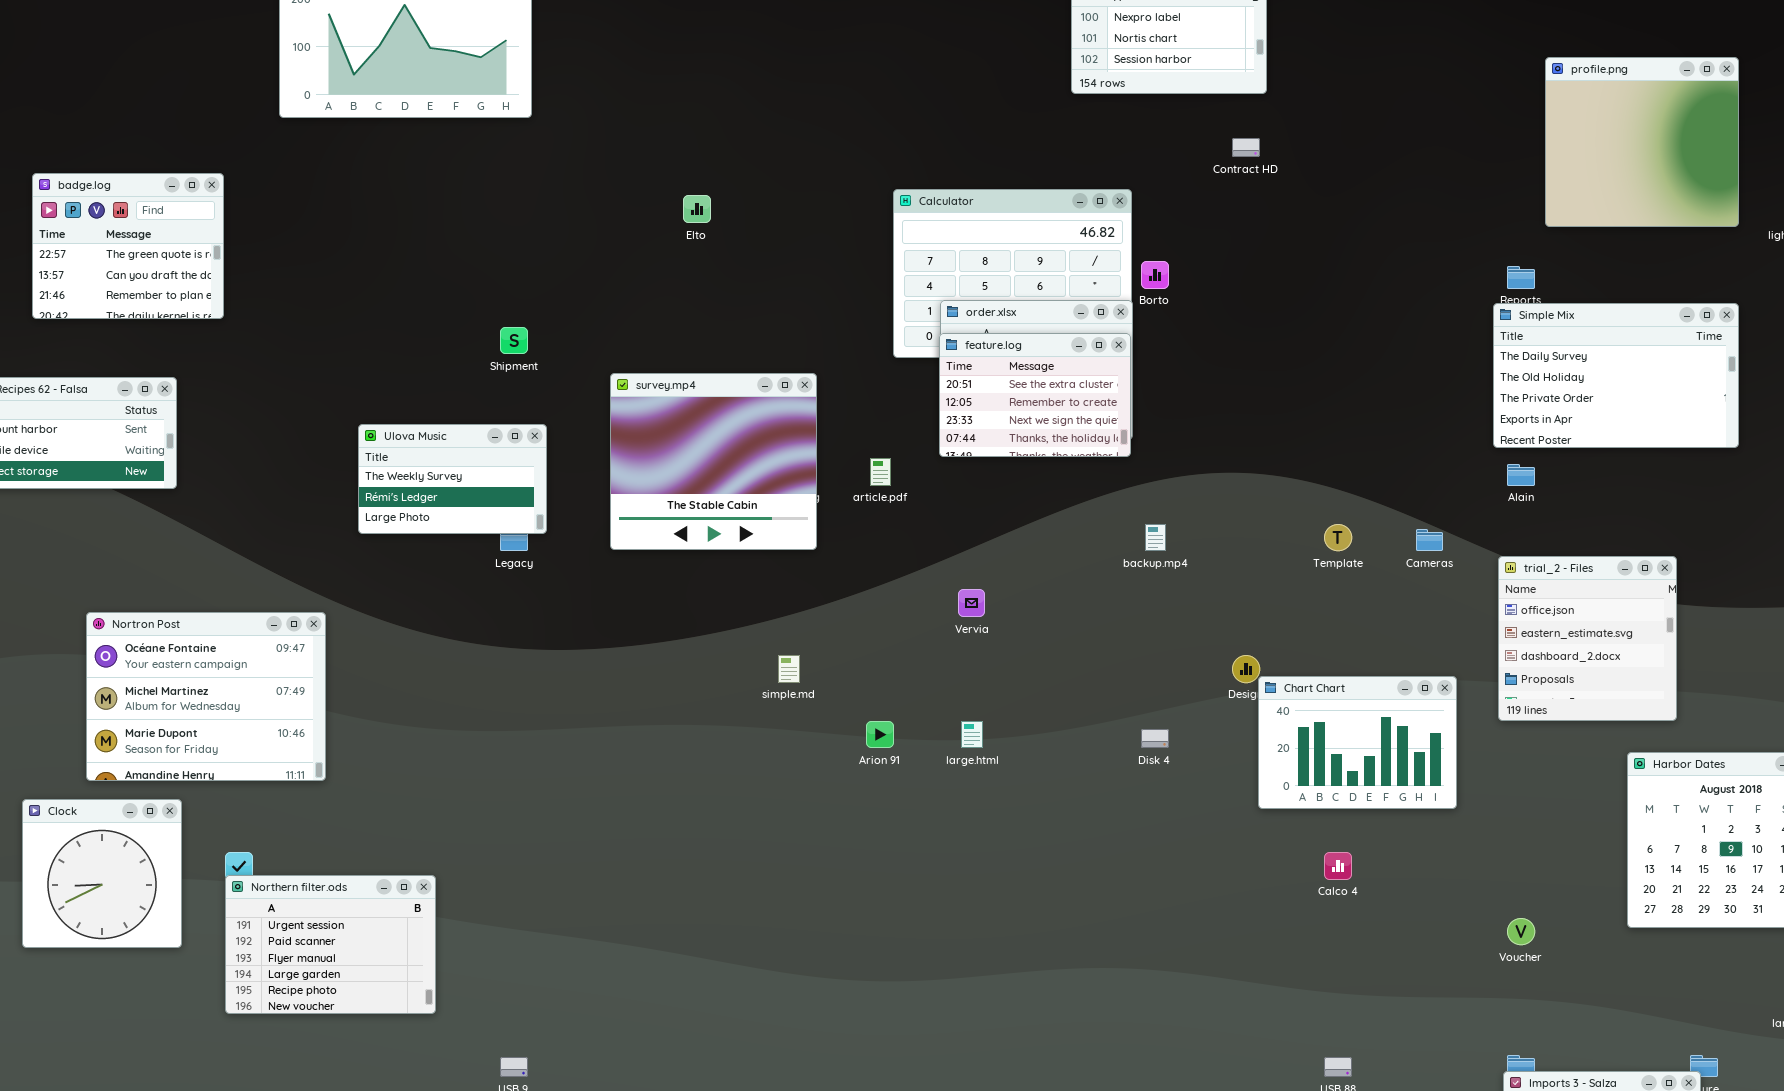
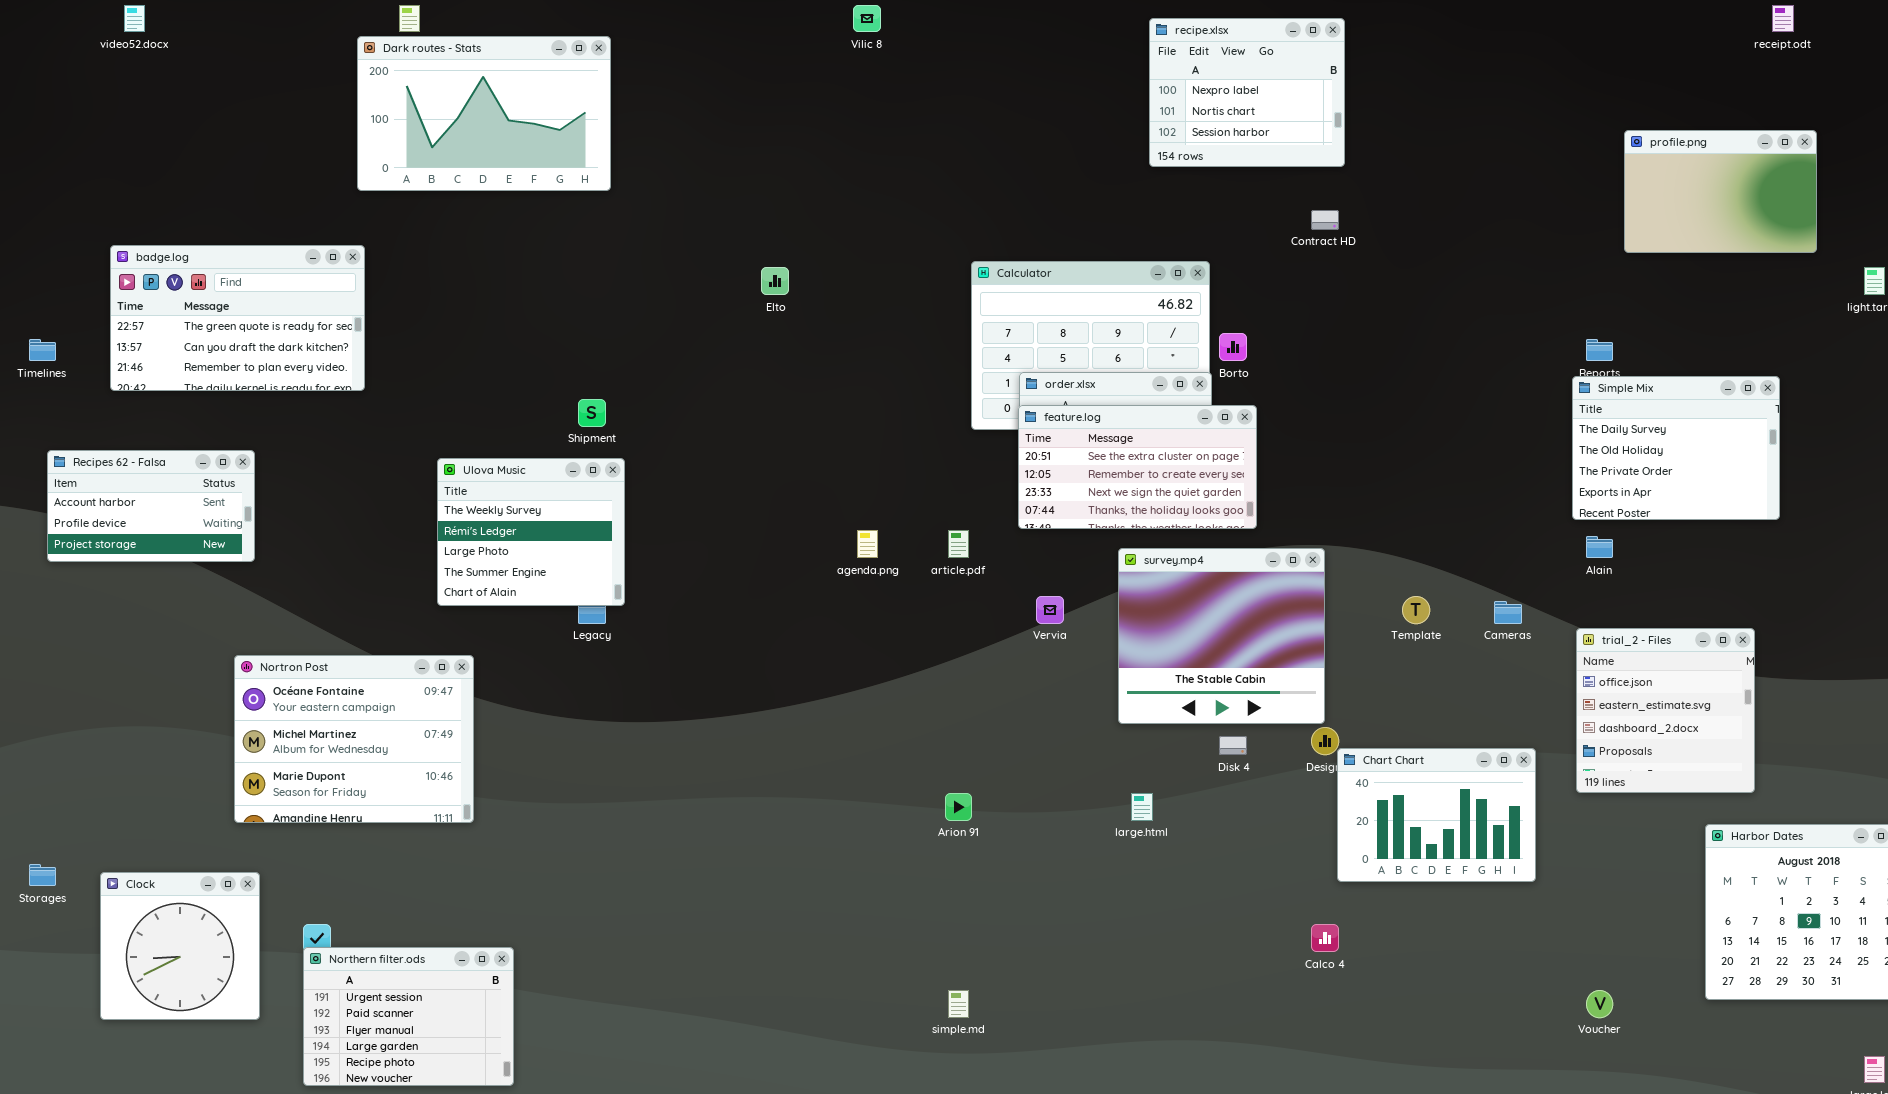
profile.png: [1545,57,1739,227] -> [1624,130,1817,253], resized
badge.log: [32,173,224,319] -> [110,245,365,391], resized
Simple Mix: [1493,303,1739,448] -> [1572,376,1780,520], resized
feature.log: [939,333,1131,457] -> [1018,405,1257,529], resized
survey.mp4: [610,373,817,550] -> [1118,548,1325,724], moved
Ulova Music: [358,424,547,534] -> [437,458,625,606], resized
Vervia: [958,589,985,617] -> [1036,596,1064,624], moved
Nortron Post: [86,612,326,781] -> [234,655,474,823], moved
simple.md: [778,655,800,683] -> [948,990,969,1018], moved
large.html: [961,721,983,748] -> [1131,793,1153,821], moved
Disk 4: [1141,729,1169,748] -> [1219,736,1247,755], moved
Calco 4: [1324,852,1352,880] -> [1311,924,1339,952], moved

